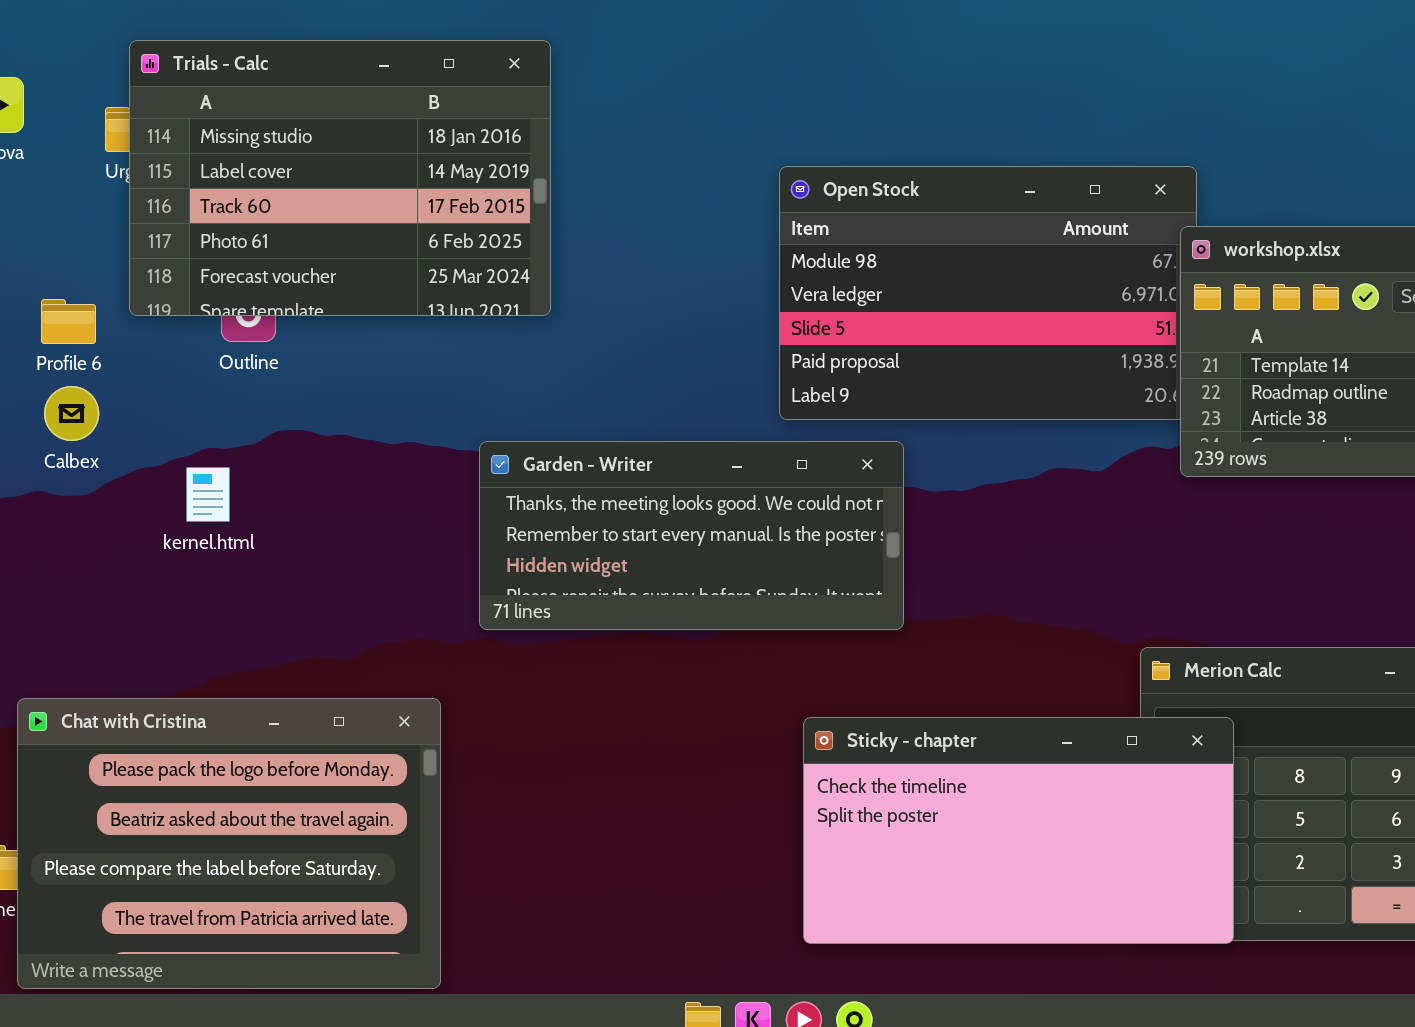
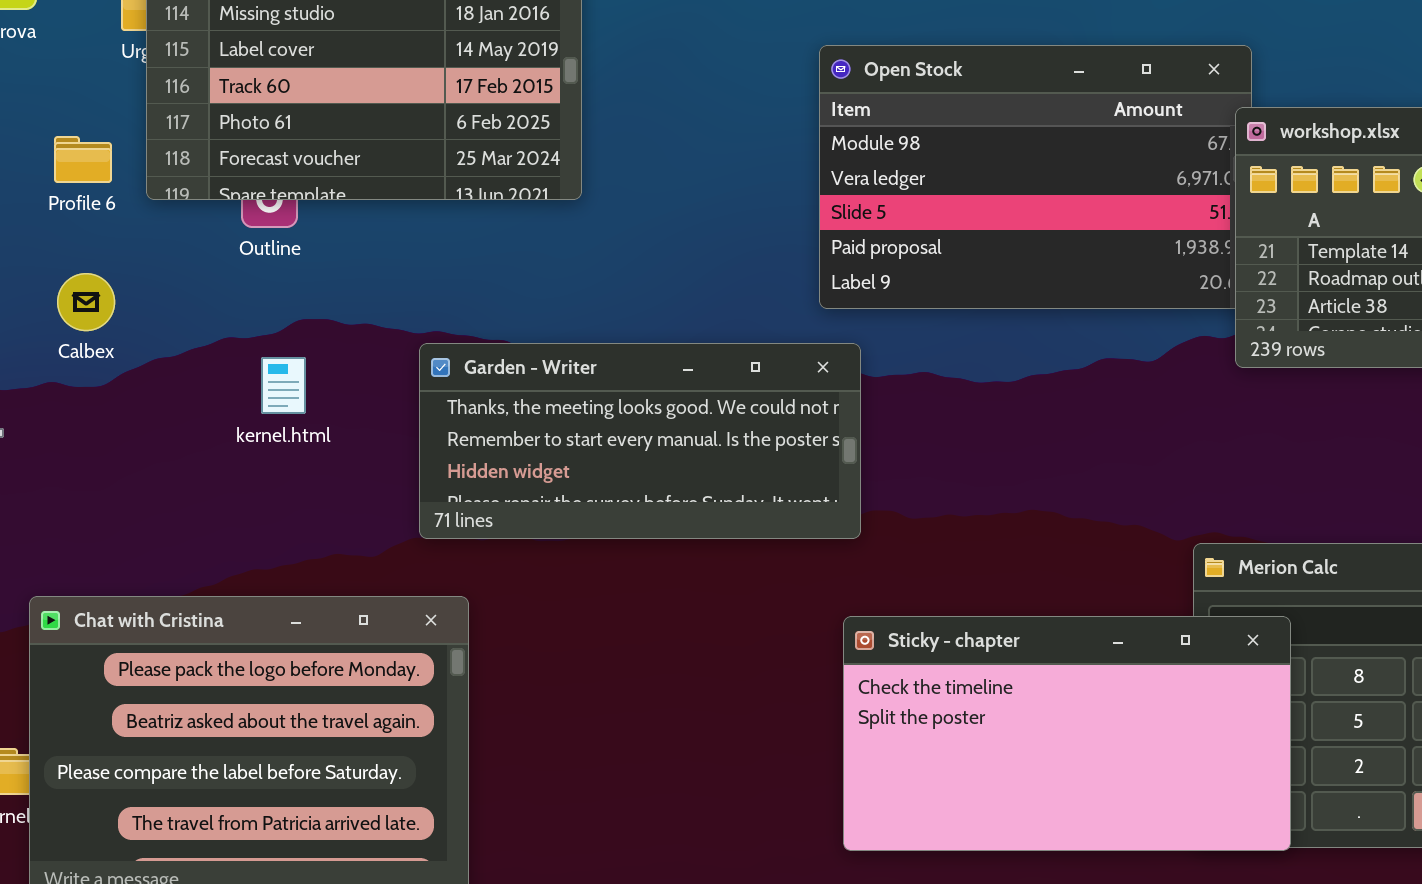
Profile 6: [41,299,96,344] -> [54,136,112,183], moved
Garden - Writer: [479,441,904,630] -> [419,343,861,539], moved
kernel.html: [186,467,230,522] -> [261,357,306,414], moved

